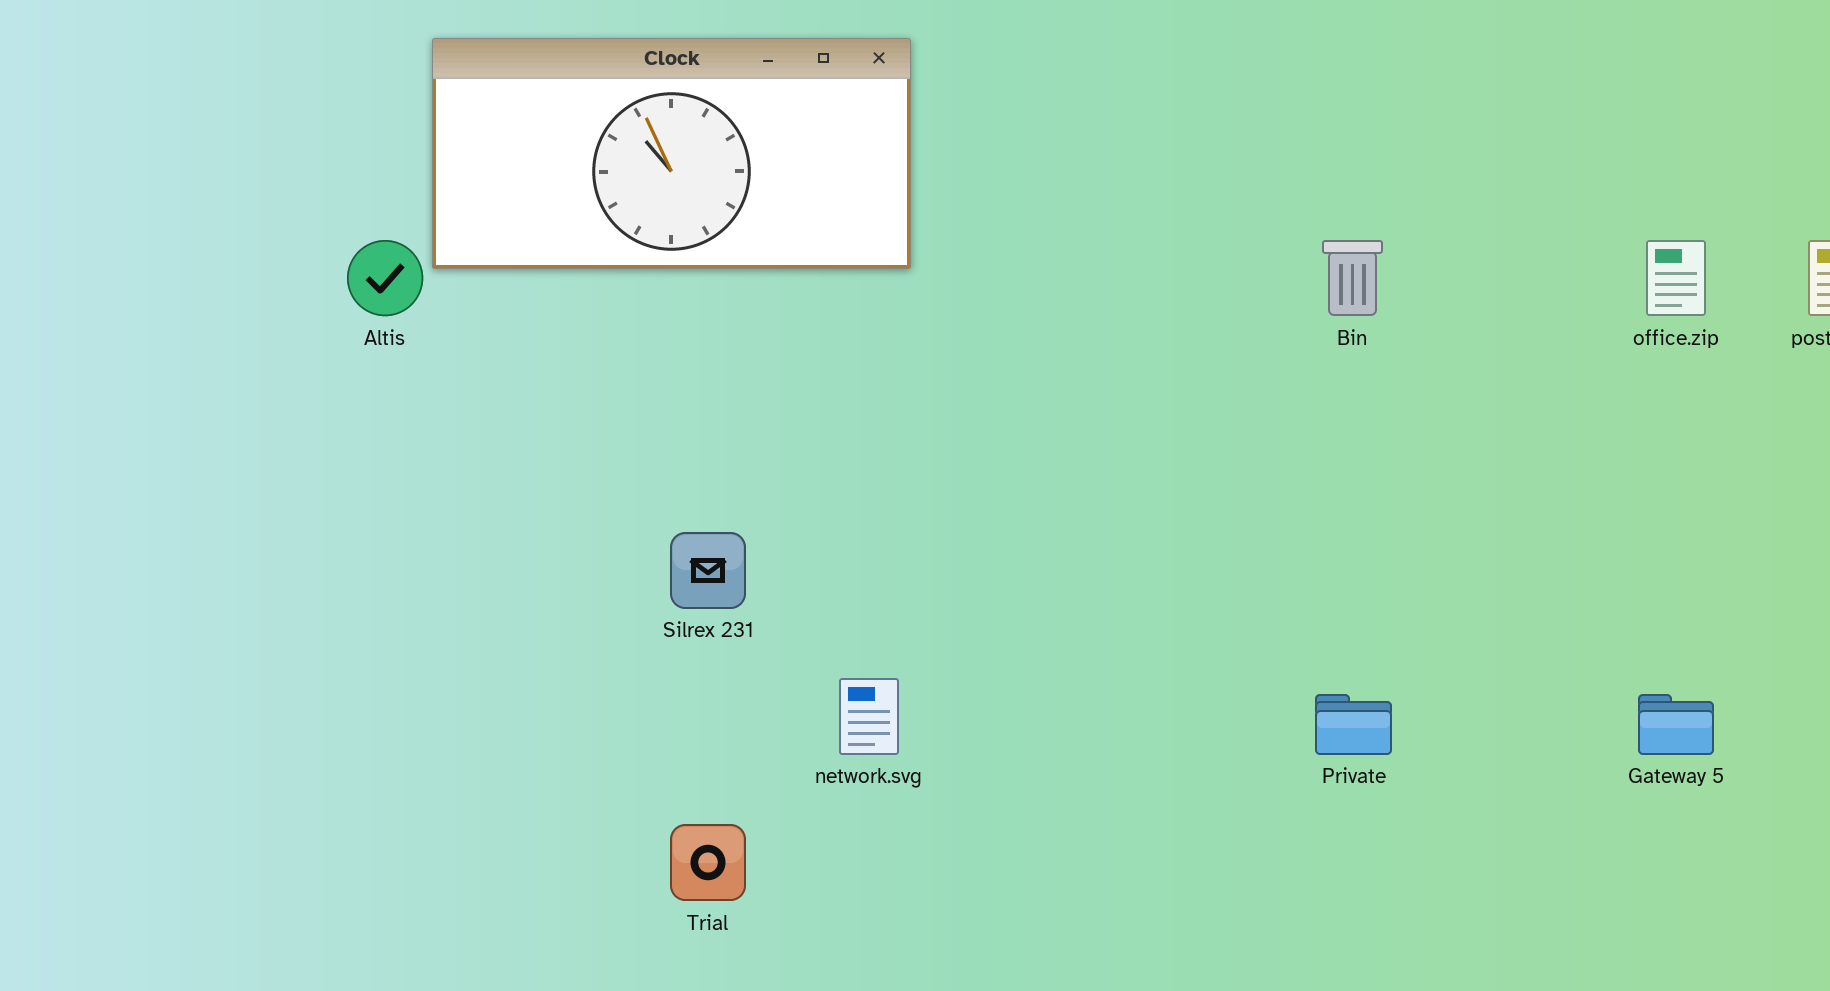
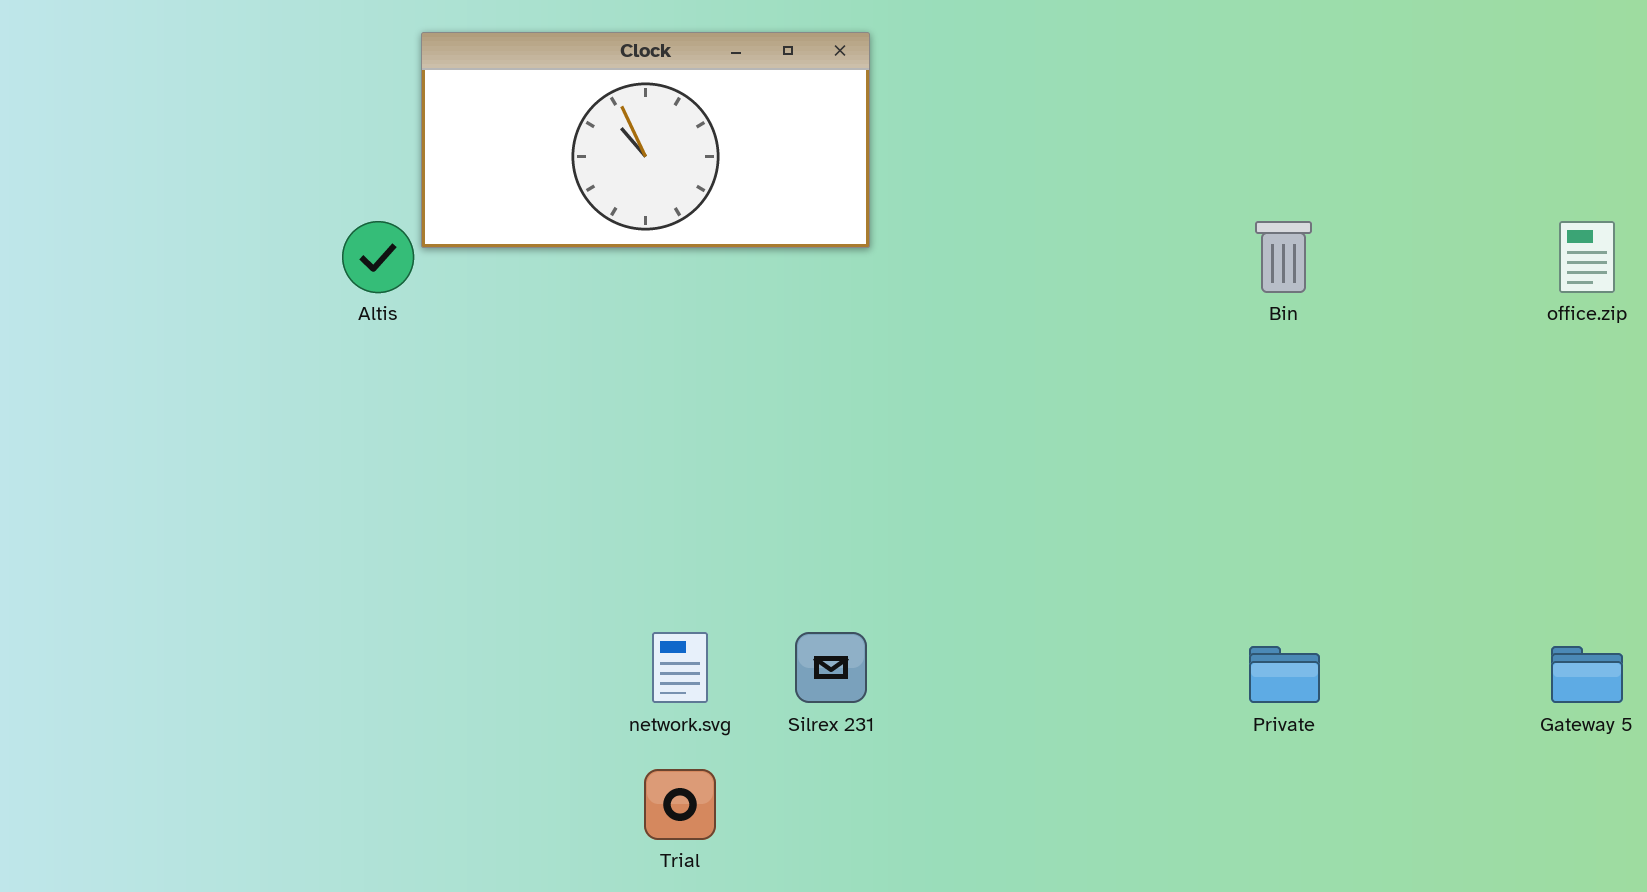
Silrex 231: [670,532,746,609] -> [795,632,867,703], moved
network.svg: [839,678,899,755] -> [652,632,708,703], moved

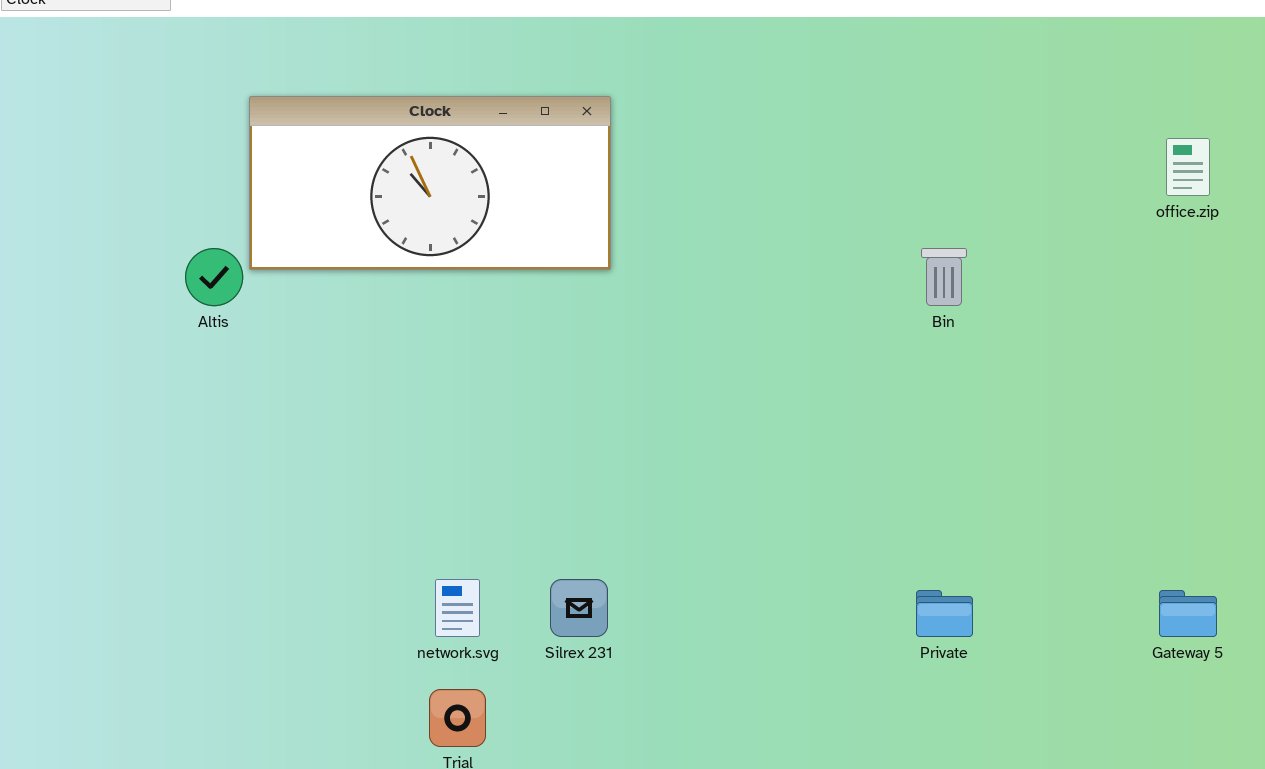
office.zip: [1559,221,1615,293] -> [1166,138,1210,196], moved

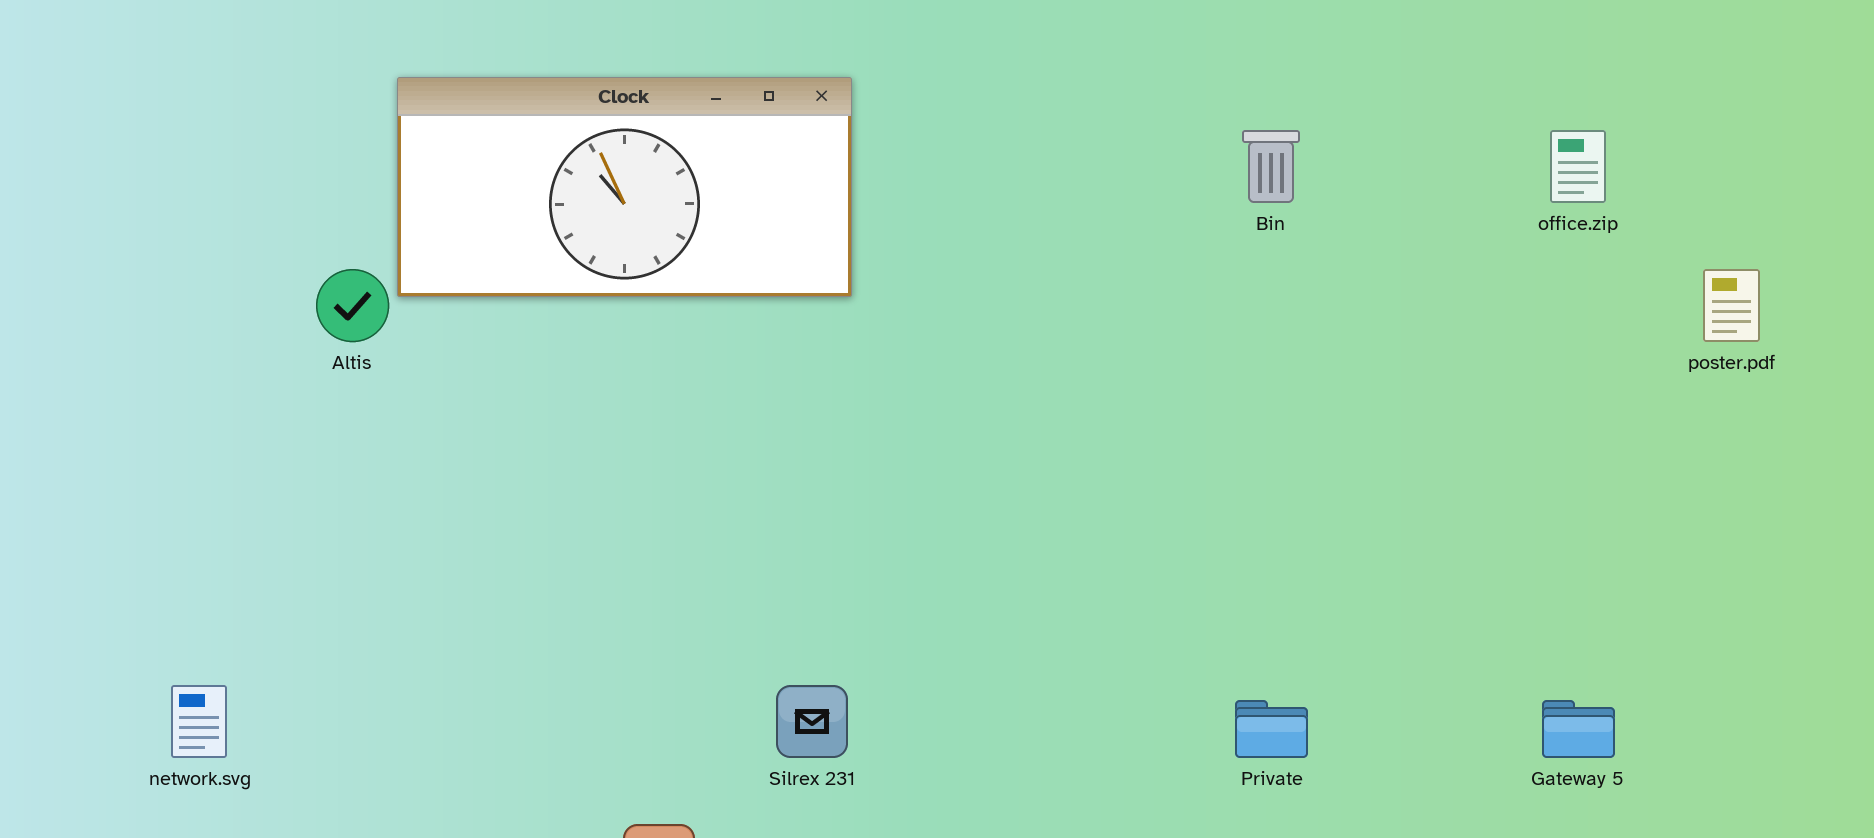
Bin: [921,248,967,306] -> [1242,130,1300,203], moved
network.svg: [435,579,480,637] -> [171,685,227,758], moved

